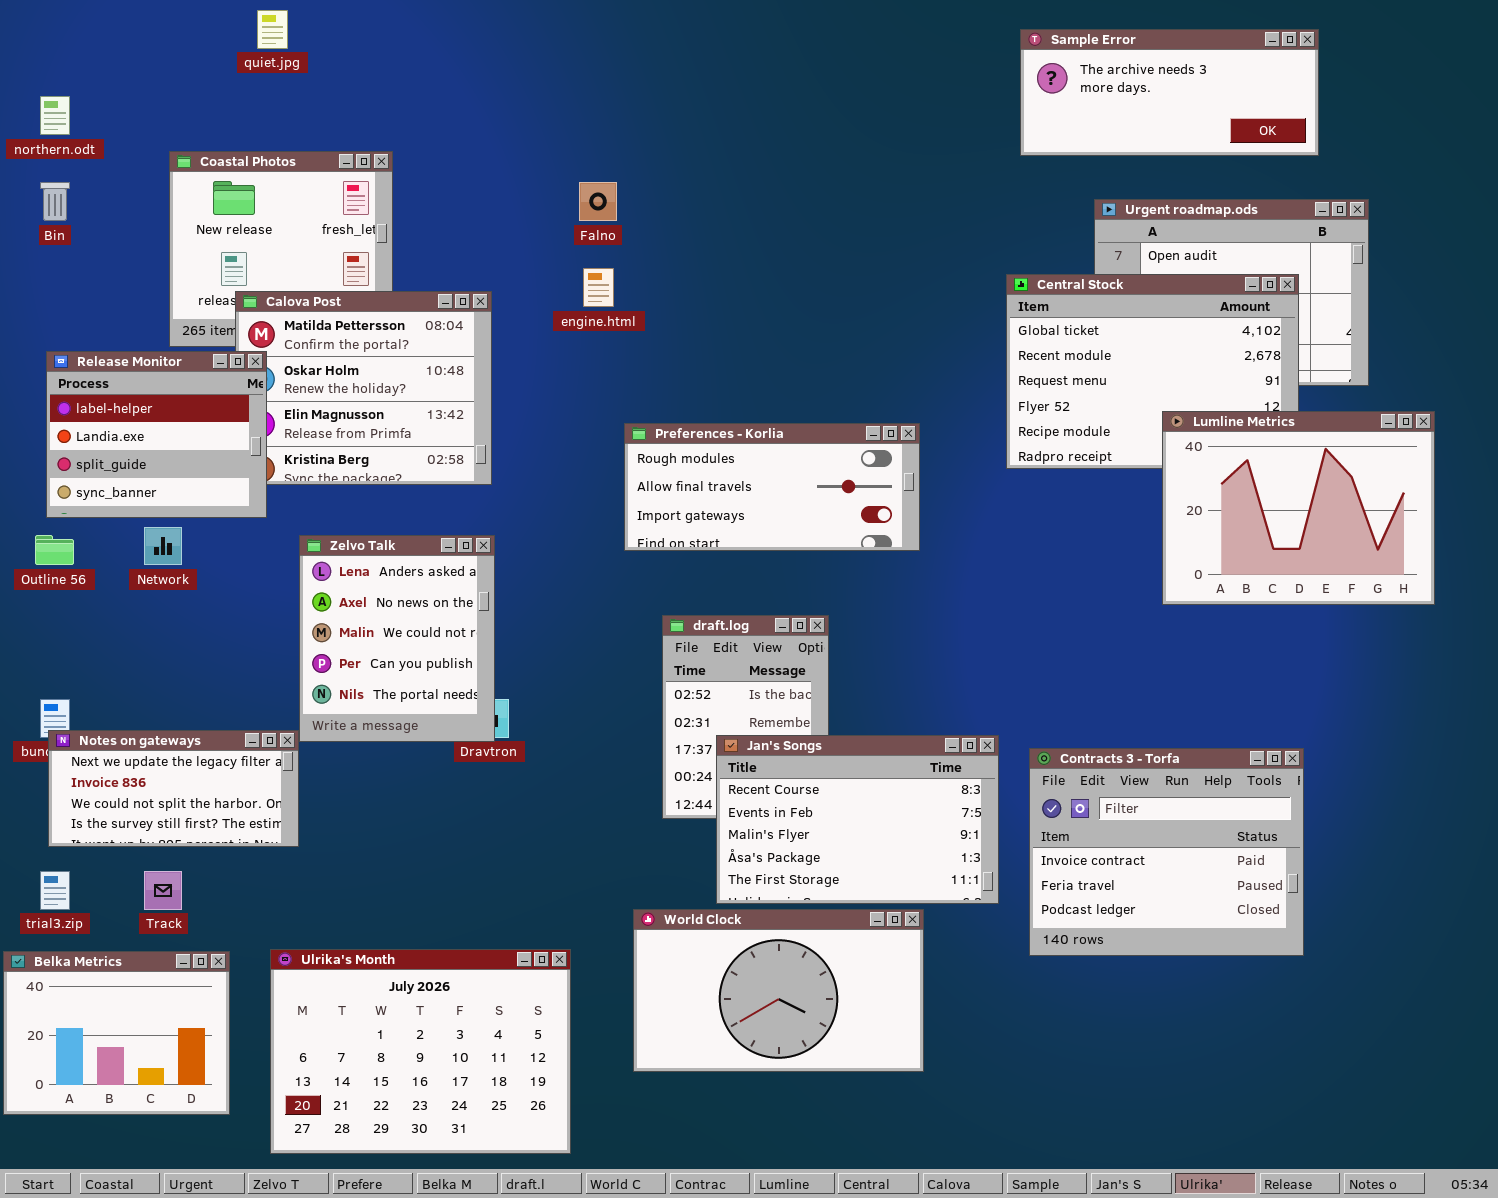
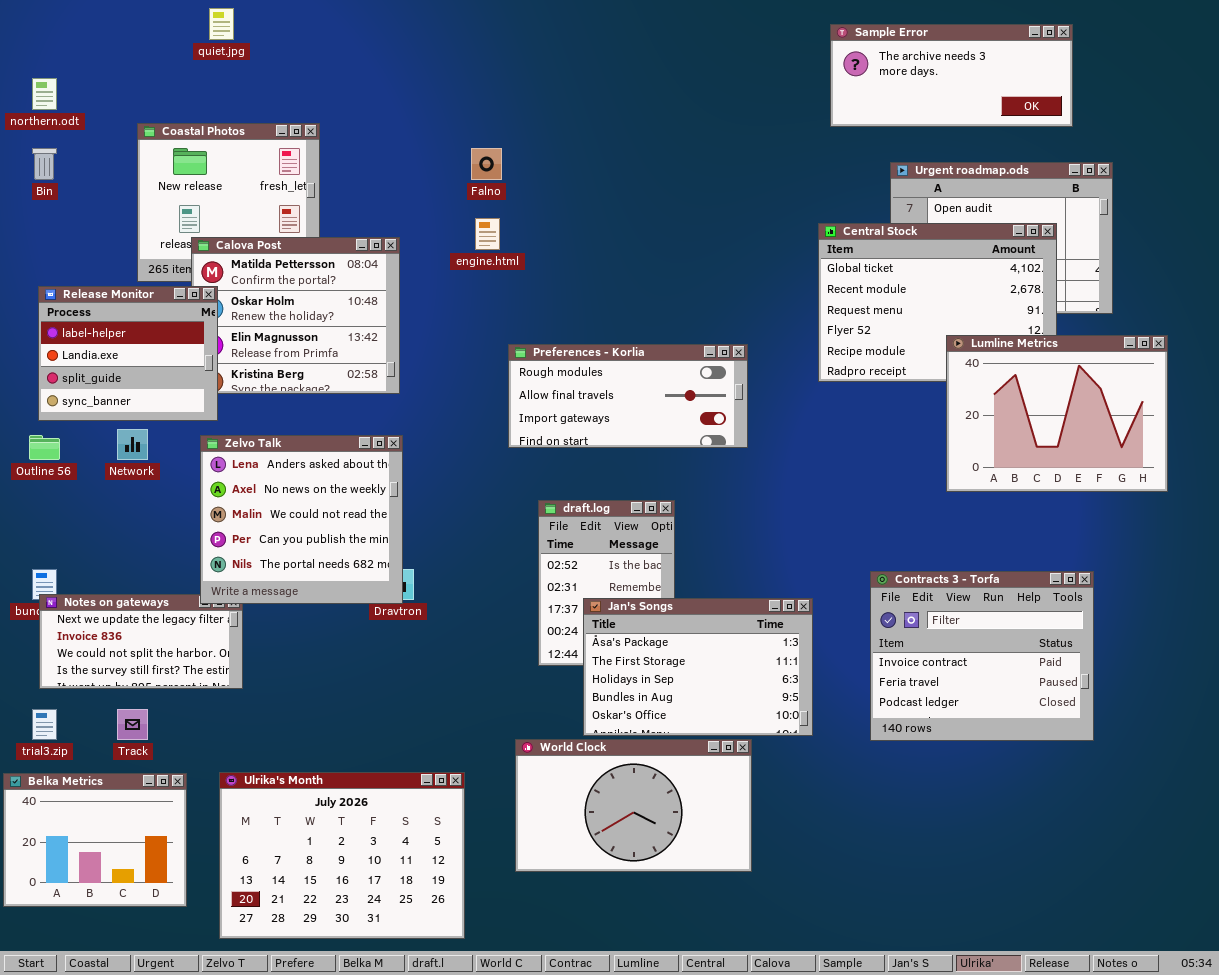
Zelvo Talk: [299,535,495,742] -> [200,435,403,604], resized
Jan's Songs: [716,735,999,904] -> [583,598,813,736], scrolled down 3 rows
Contracts 3 - Torfa: [1029,748,1304,956] -> [870,571,1094,741], moved

